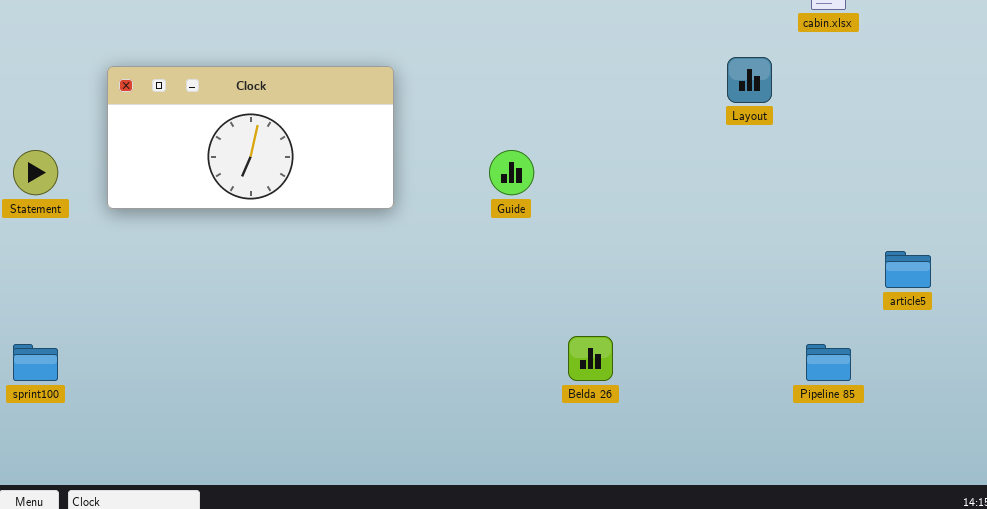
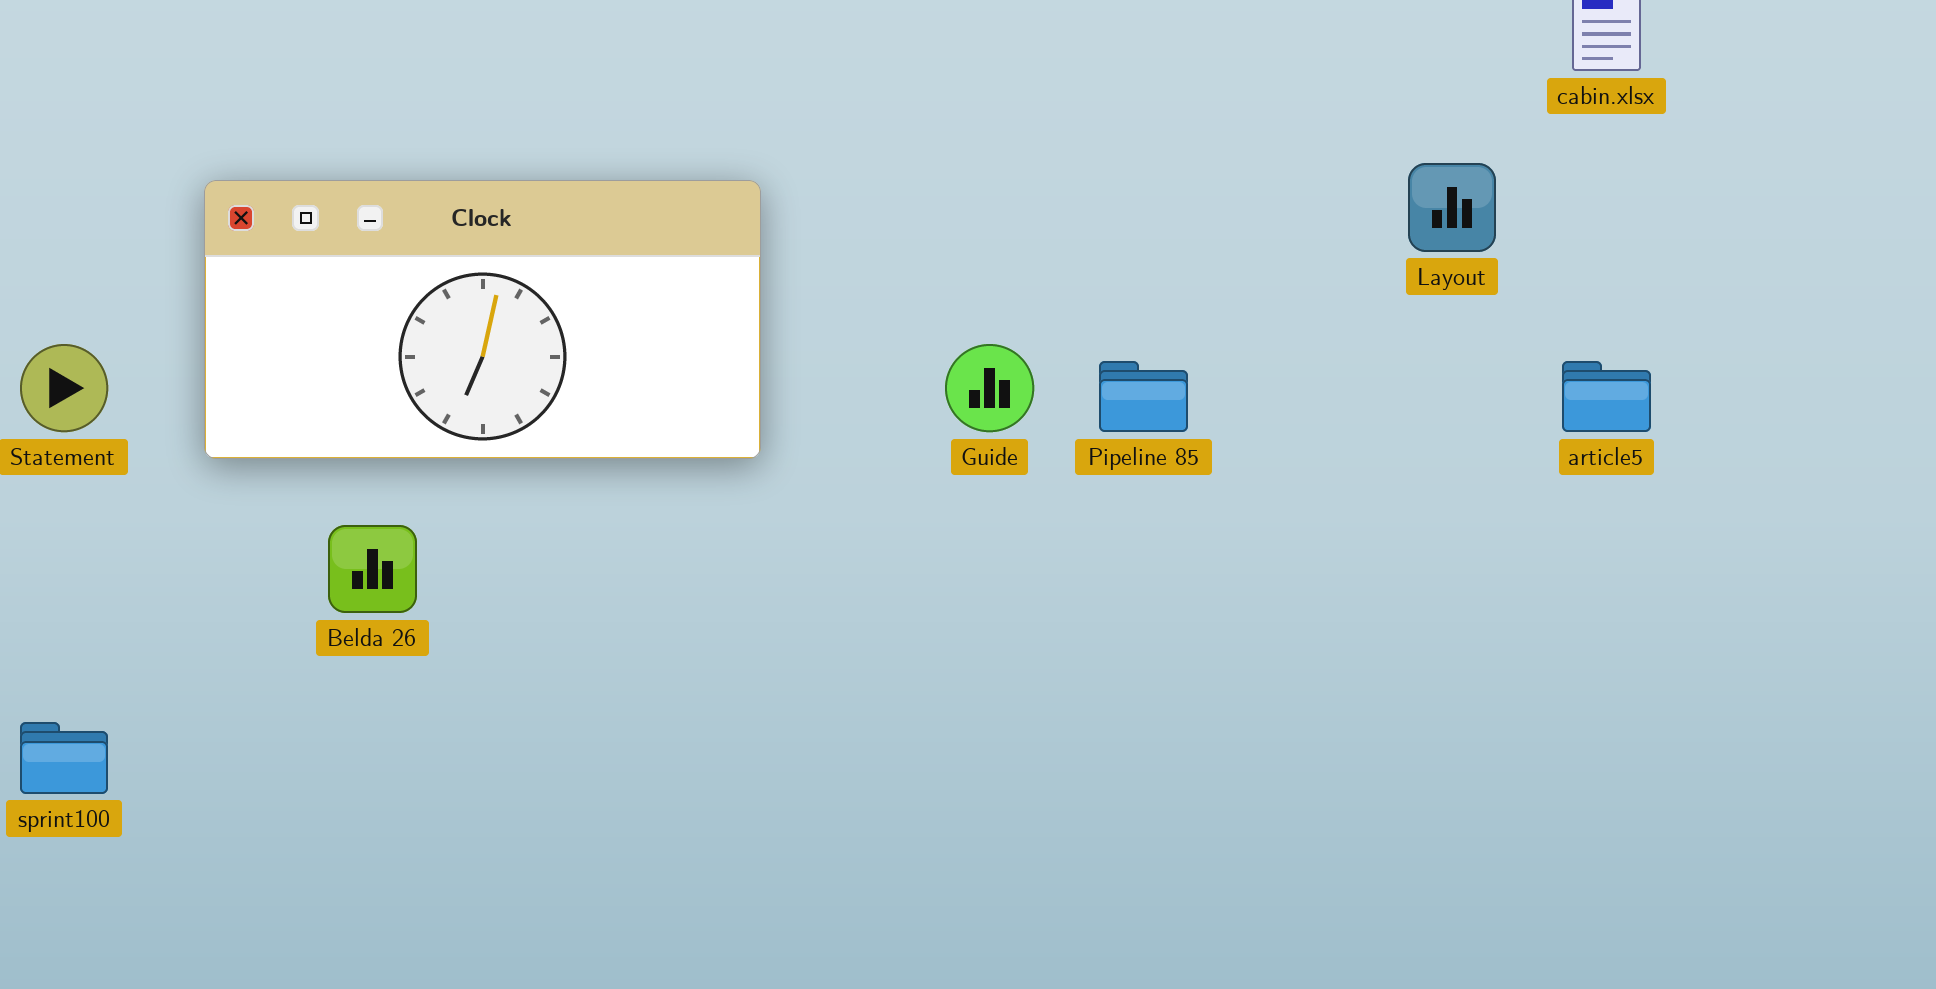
article5: [885,251,931,288] -> [1562,361,1651,432], moved
Belda 26: [568,336,613,381] -> [328,525,417,613], moved
Pipeline 85: [806,344,851,381] -> [1099,361,1188,432], moved

